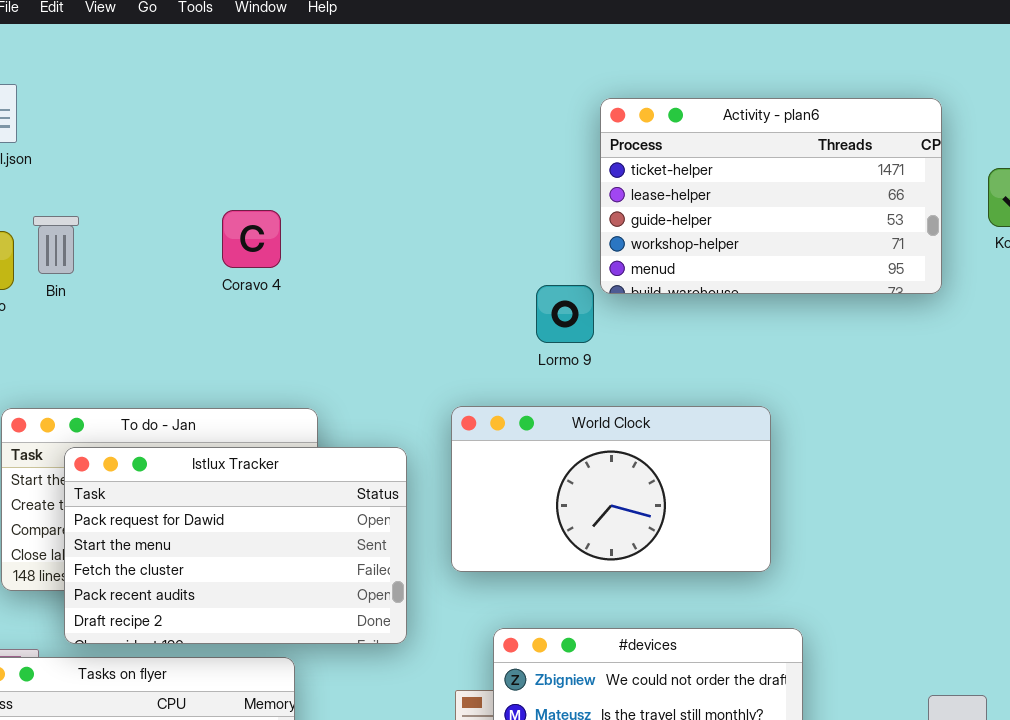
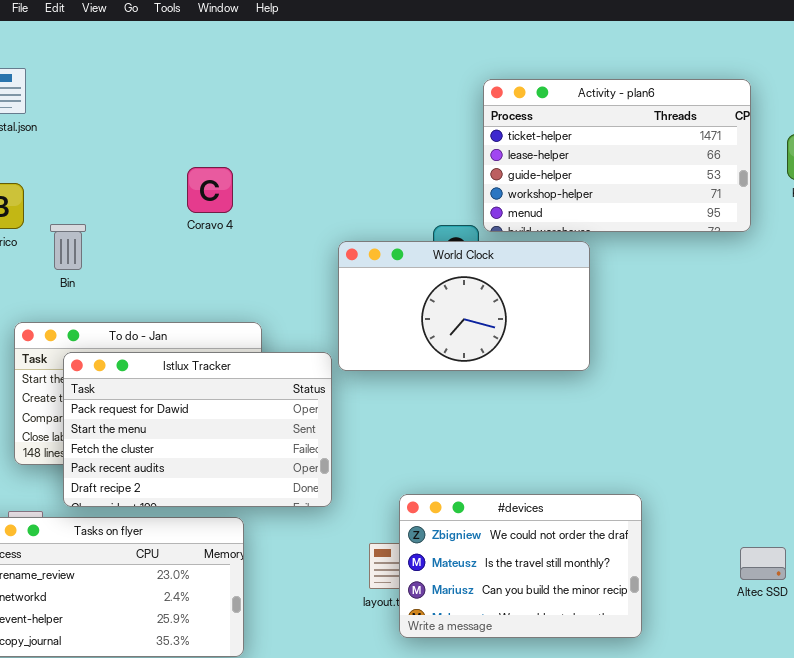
Bin: [33,216,79,274] -> [50,224,86,270], moved
World Clock: [451,406,771,572] -> [338,241,590,371], moved

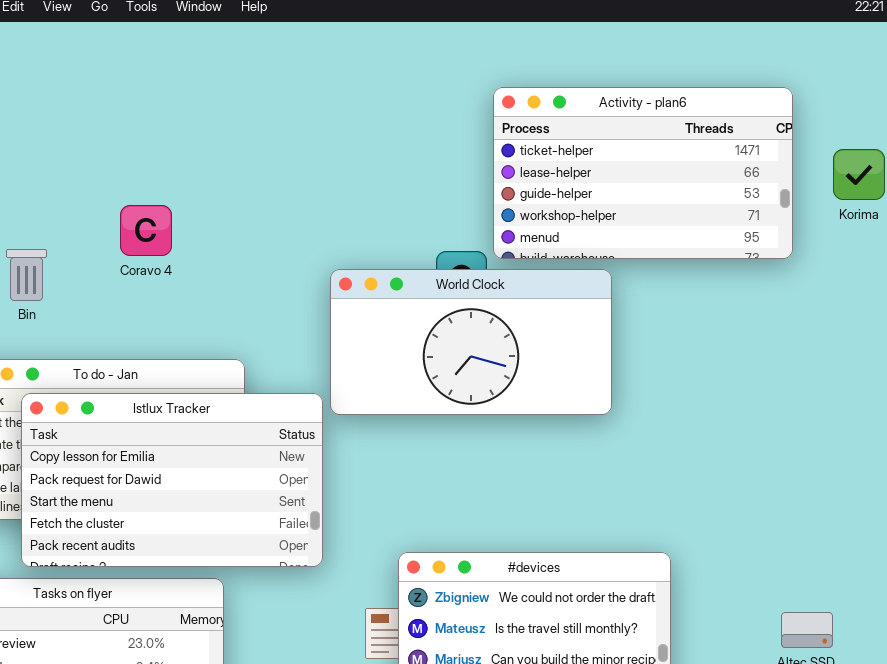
Coravo 4: [187,167,233,213] -> [120,205,172,256], moved
Istlux Tracker: [63,352,332,507] -> [21,393,323,567], scrolled up 1 row

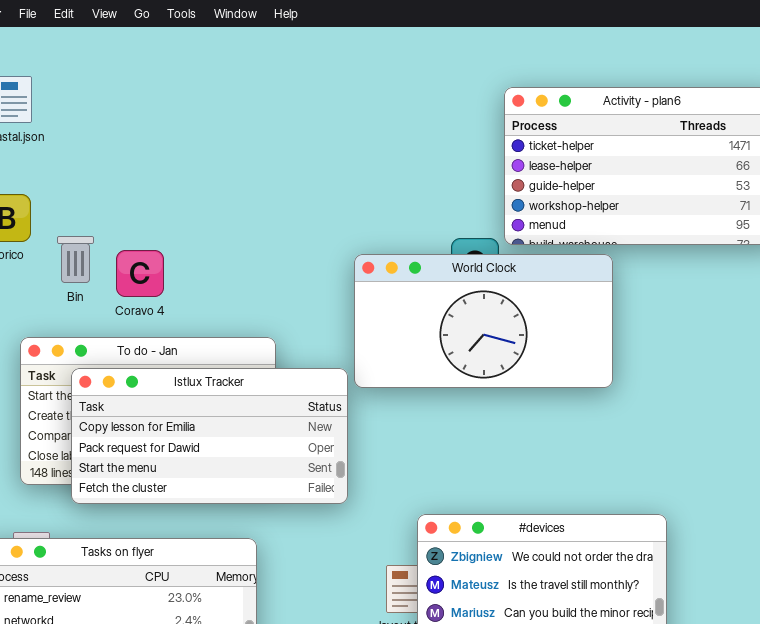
Coravo 4: [120,205,172,256] -> [116,250,164,297], moved
Istlux Tracker: [21,393,323,567] -> [71,368,348,504], resized

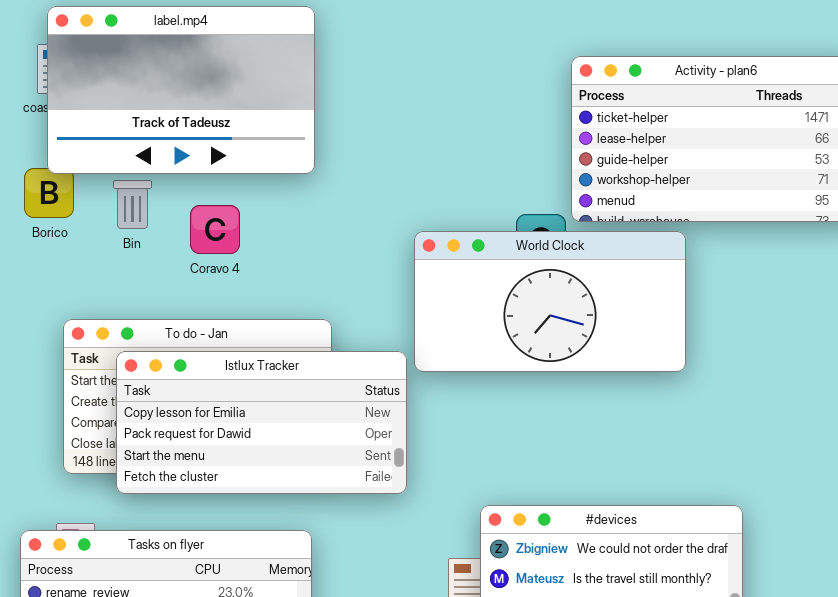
label.mp4: none -> [47,6,315,174], opened
Bin: [57,236,94,283] -> [113,180,152,229], moved
Coravo 4: [116,250,164,297] -> [190,205,240,254], moved

